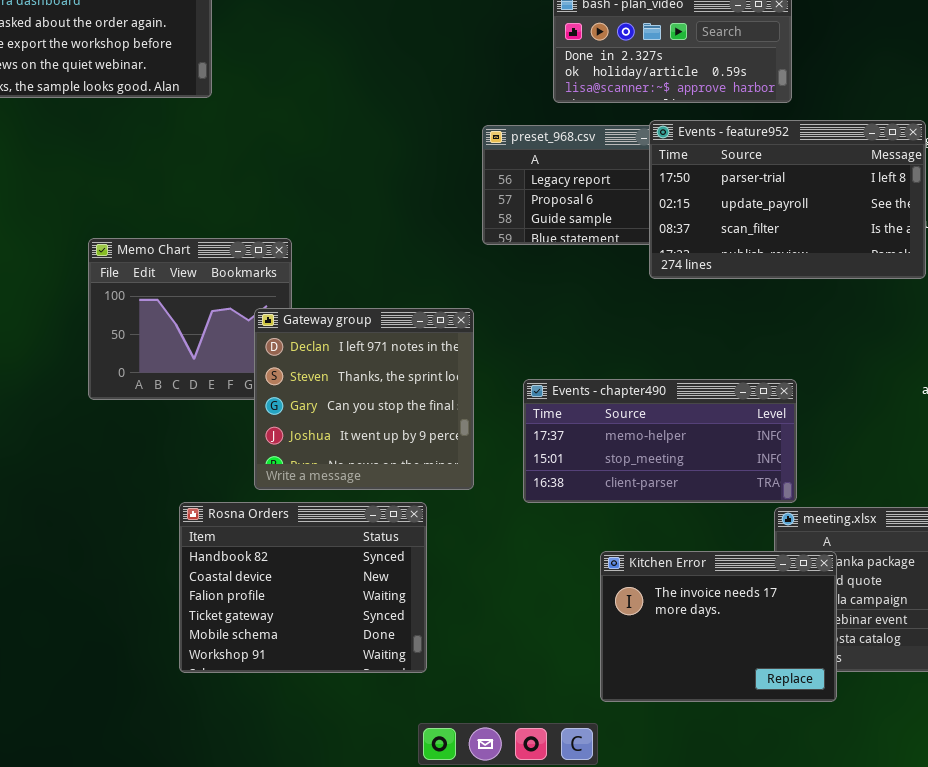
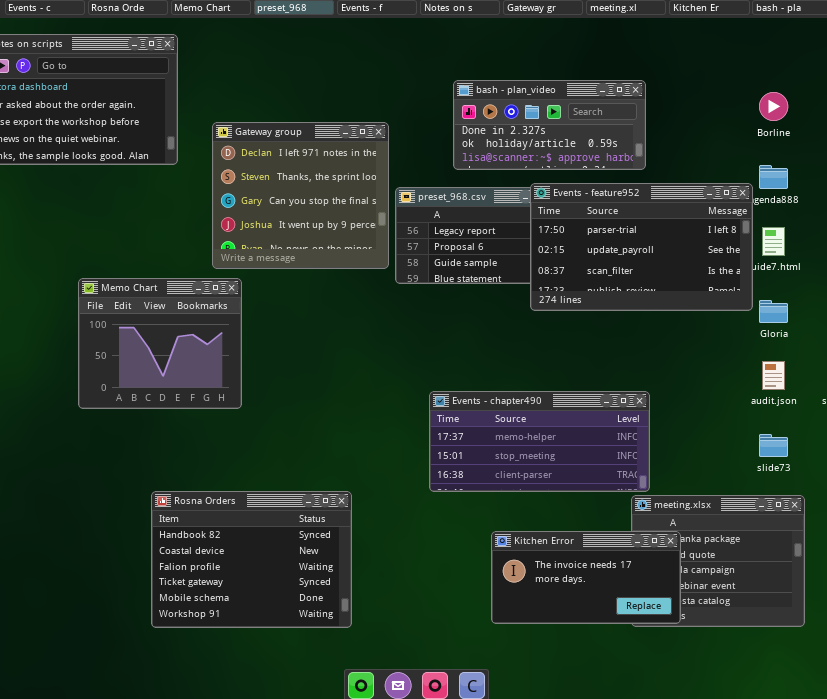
Gateway group: [254,308,474,490] -> [212,122,389,269], moved
Kitchen Error: [600,551,837,702] -> [491,531,681,624], resized

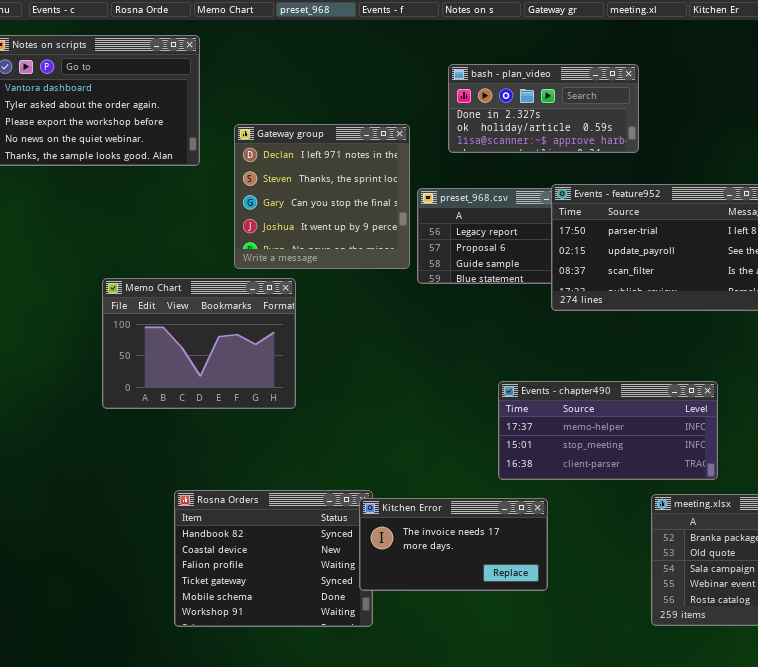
bash - plan_video: [453,80,646,170] -> [448,64,639,153], moved
Memo Chart: [78,278,242,409] -> [102,278,296,409], resized
Events - chapter490: [429,391,650,492] -> [498,381,718,480], moved
Kitchen Error: [491,531,681,624] -> [359,498,548,591], moved

